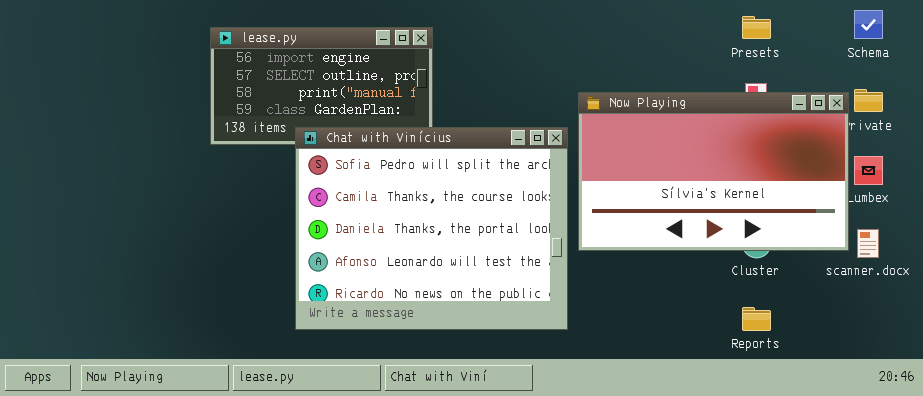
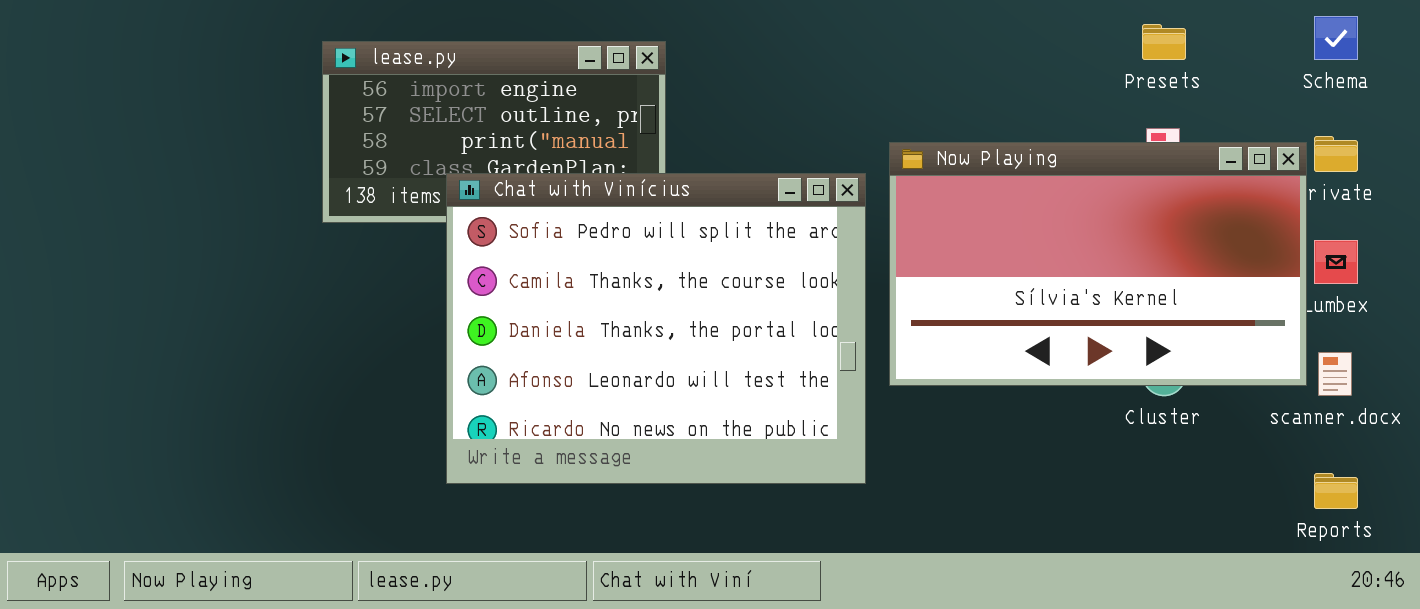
Chat with Vinícius: [295,127,568,330] -> [446,173,866,484], moved
Reports: [742,307,771,331] -> [1314,473,1358,509], moved

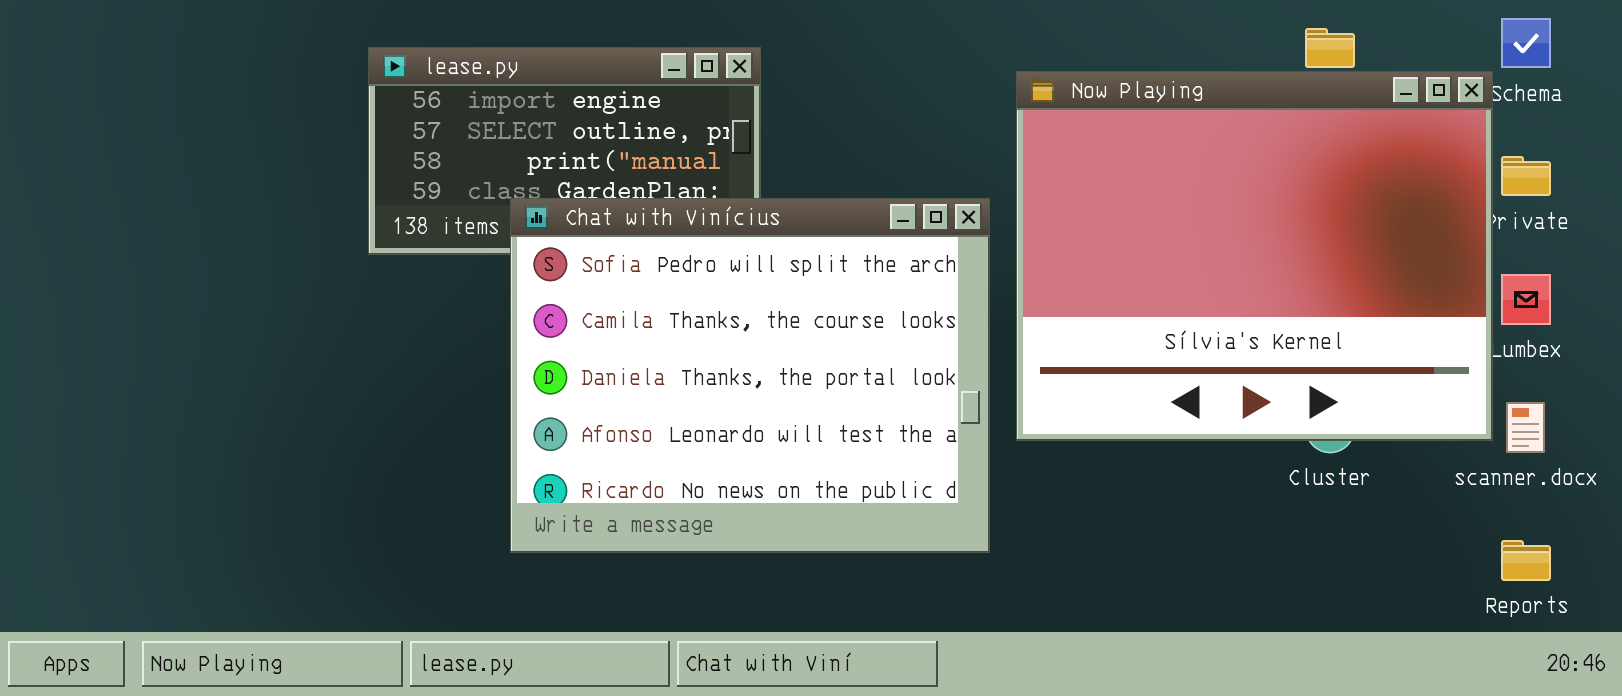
Now Playing: [889,142,1307,386] -> [1016,71,1493,441], resized

